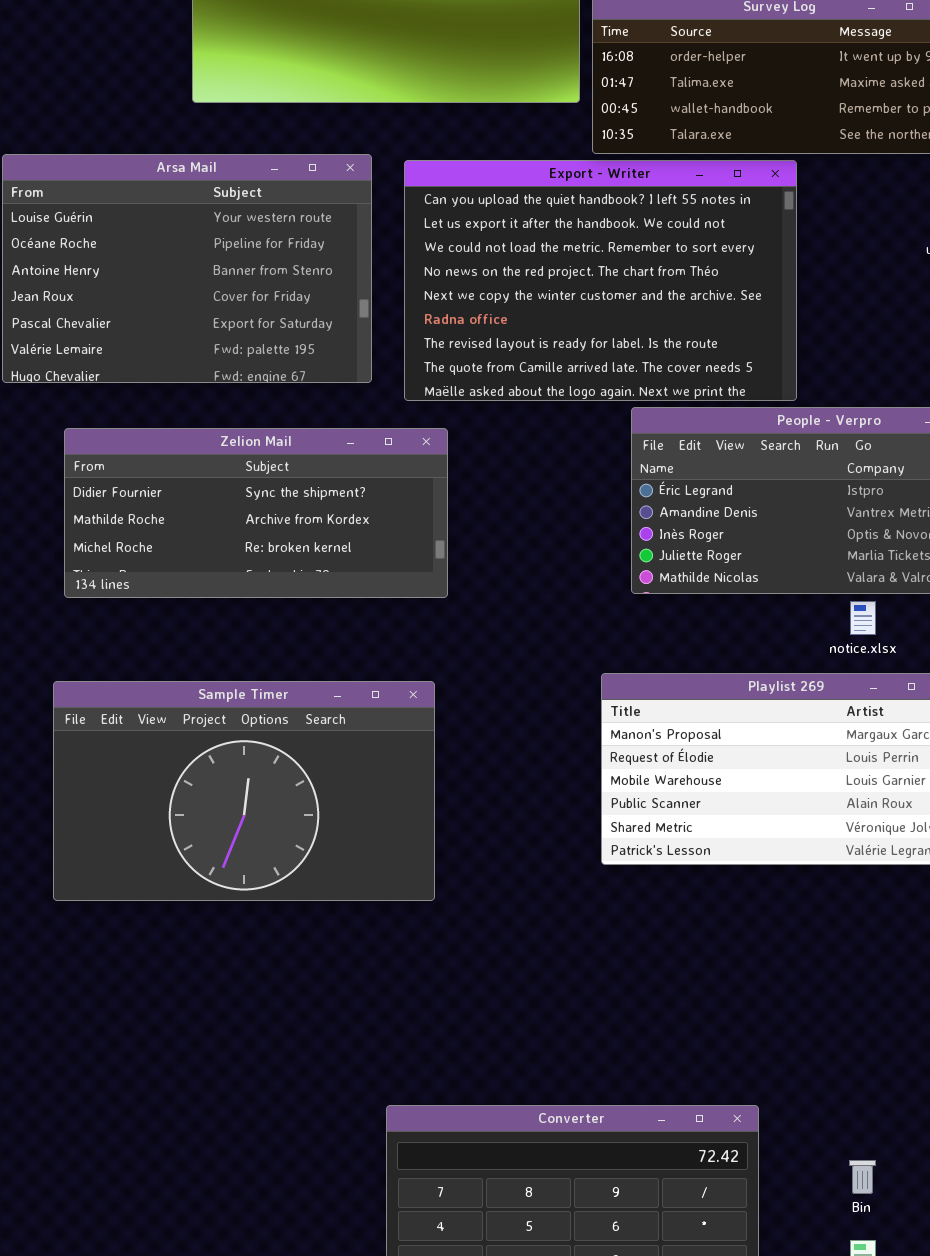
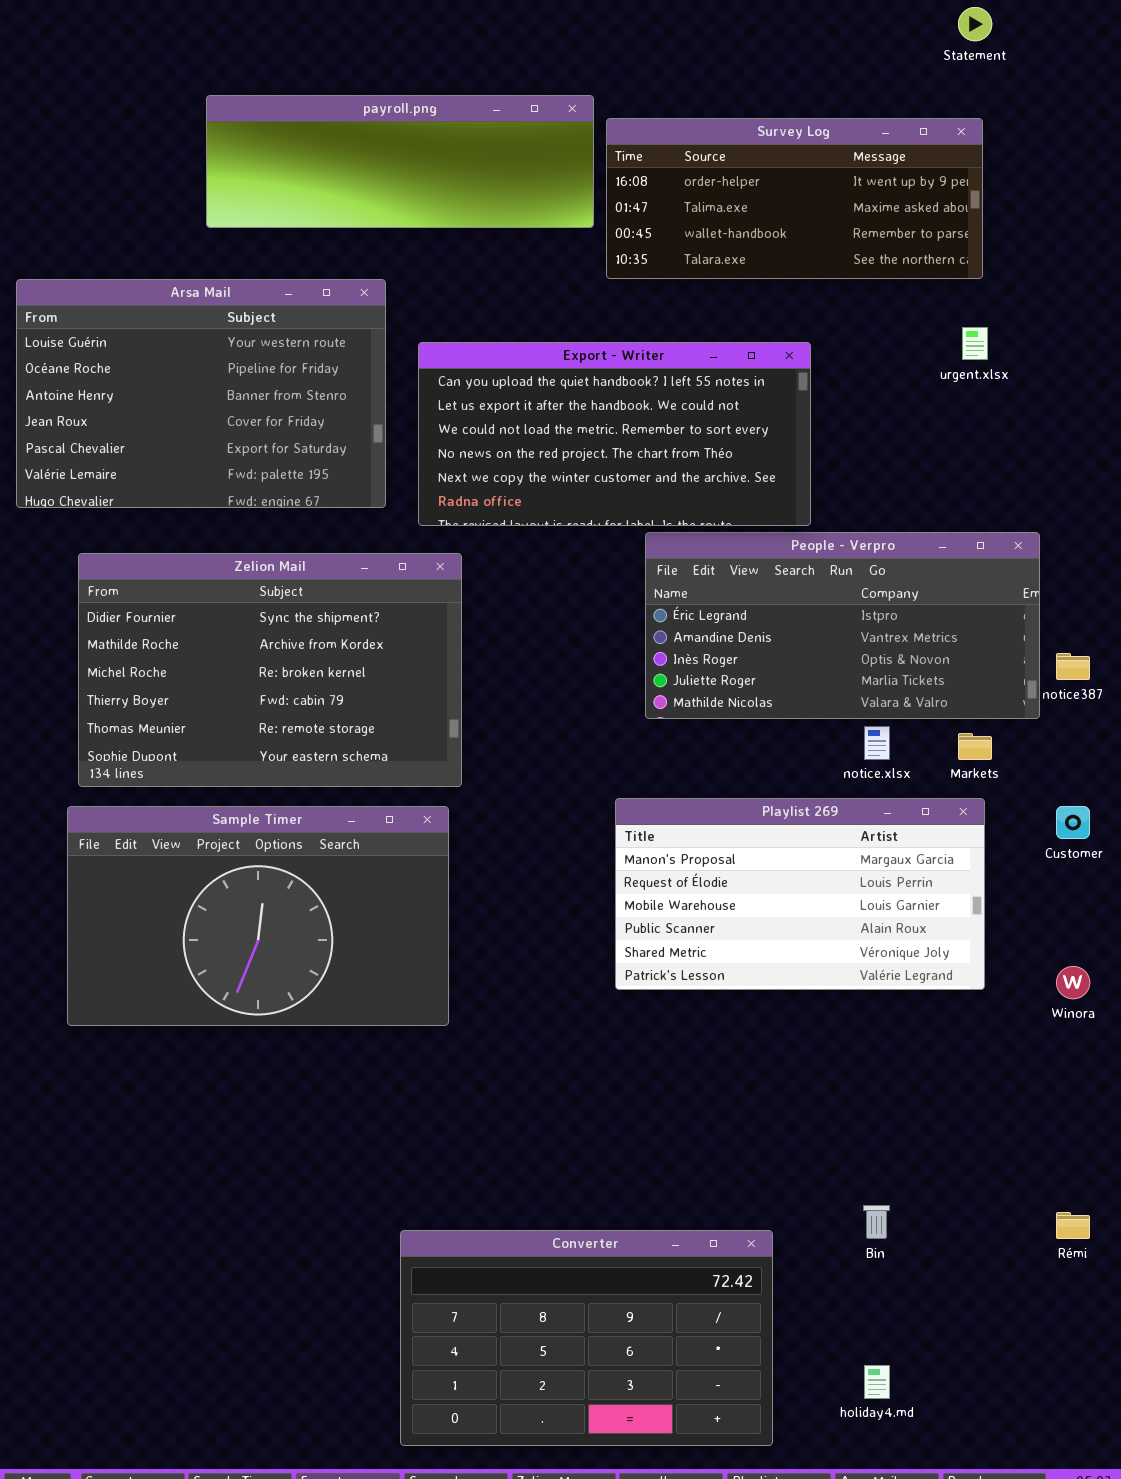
Export - Writer: [404,160,797,401] -> [418,342,811,526], resized
Zelion Mail: [64,428,448,598] -> [78,553,462,787], resized
Bin: [849,1160,876,1194] -> [863,1205,890,1239], moved

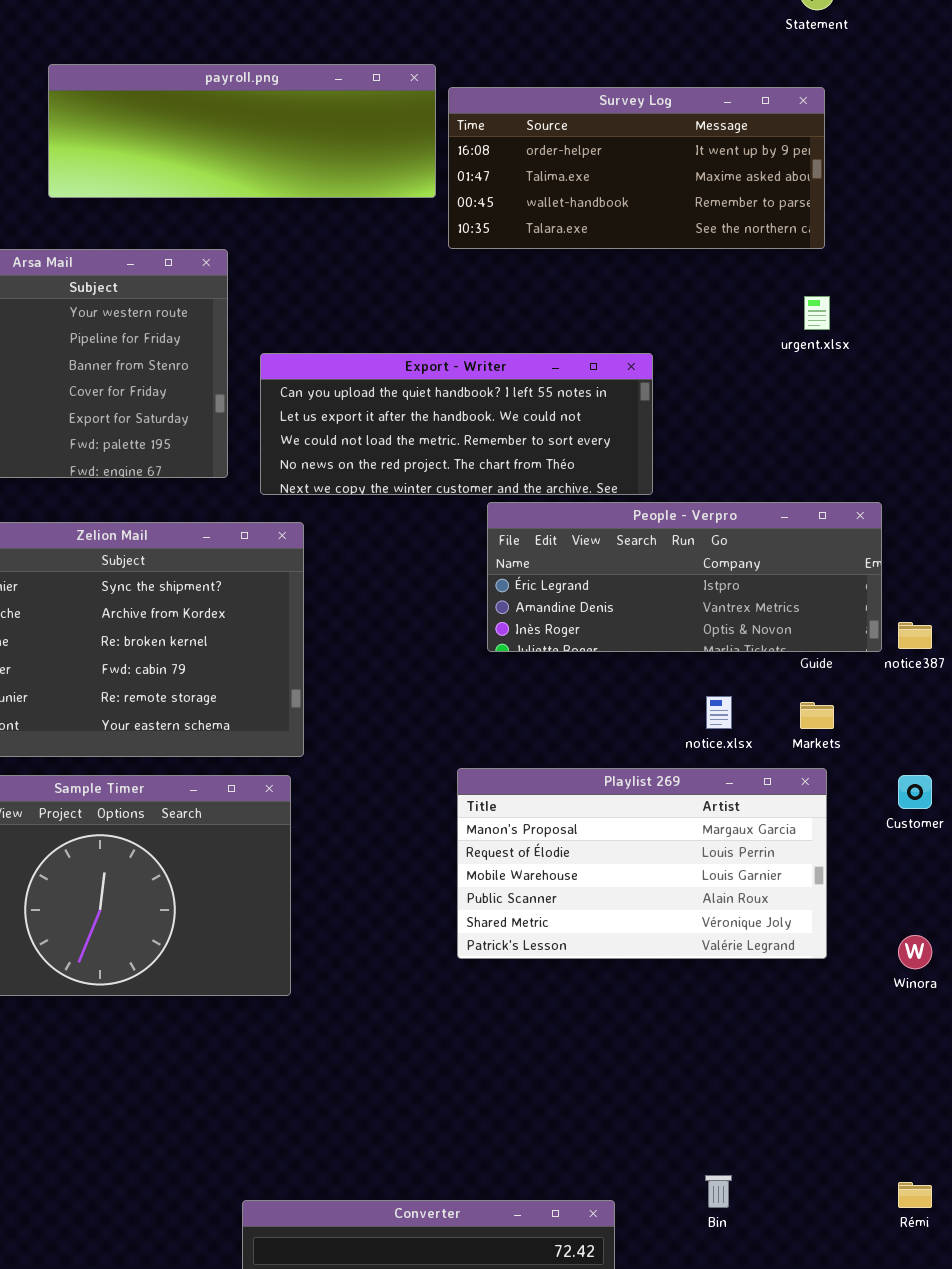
Export - Writer: [418,342,811,526] -> [260,353,653,495], resized
People - Verpro: [645,532,1040,719] -> [487,502,882,652], resized

